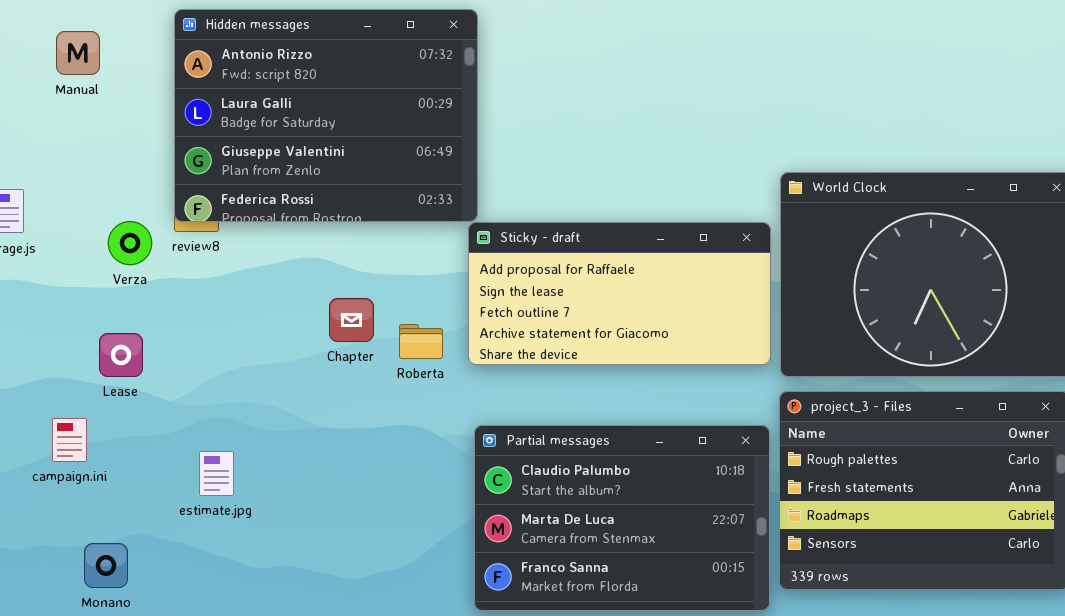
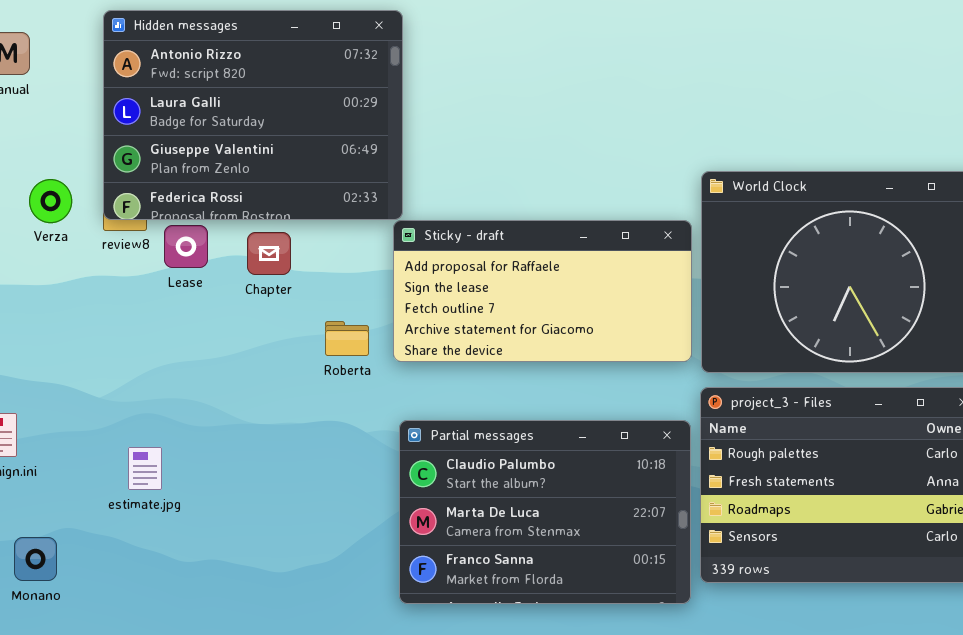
Verza: [108,221,152,265] -> [29,179,72,223], moved
Chapter: [329,298,374,342] -> [247,232,291,275], moved
Lease: [99,333,143,377] -> [164,225,208,268], moved

